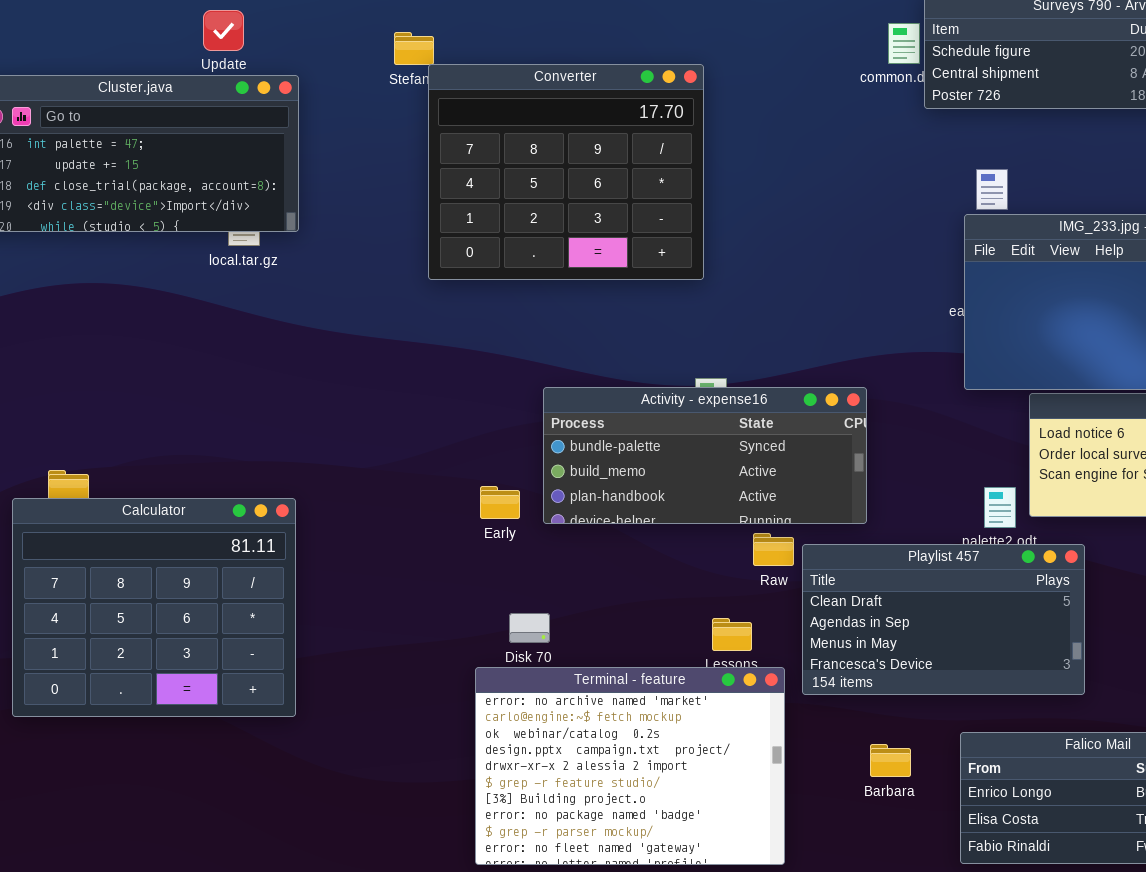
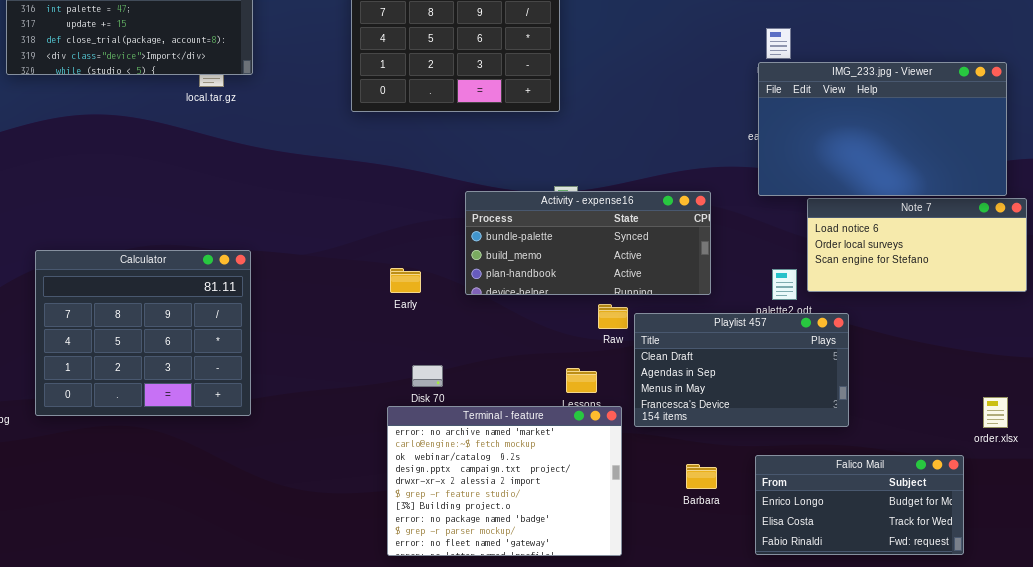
Activity - expense16: [543,387,867,524] -> [465,191,711,295], moved
Calculator: [12,498,296,717] -> [35,250,251,416], moved

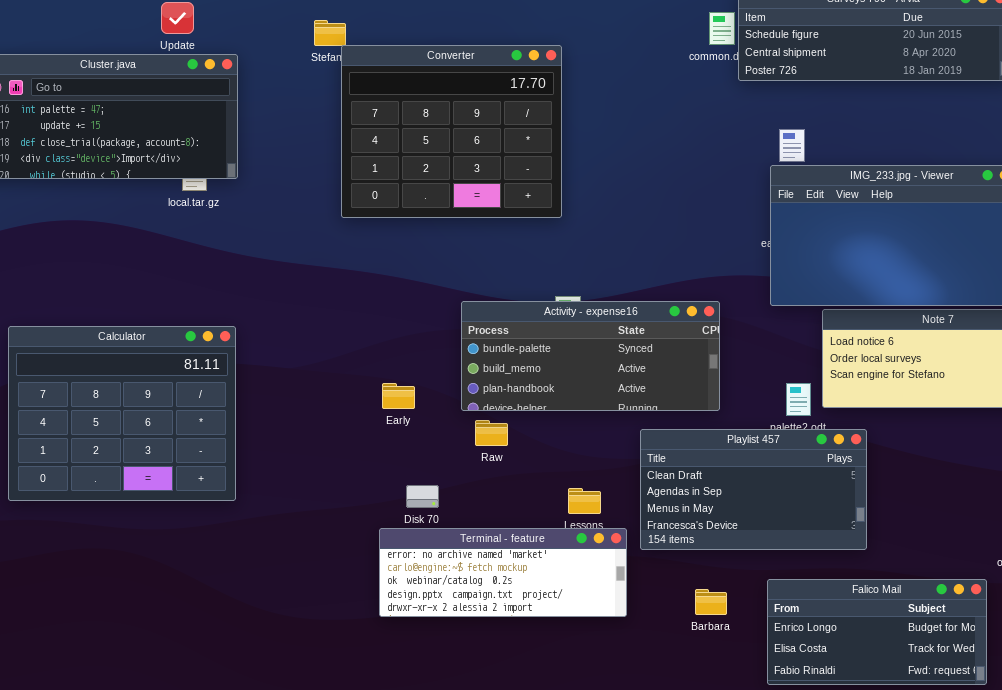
Calculator: [35,250,251,416] -> [8,326,236,501], moved
Raw: [598,304,628,329] -> [475,420,508,446], moved
Terminal - feature: [387,406,622,556] -> [379,528,627,617], resized

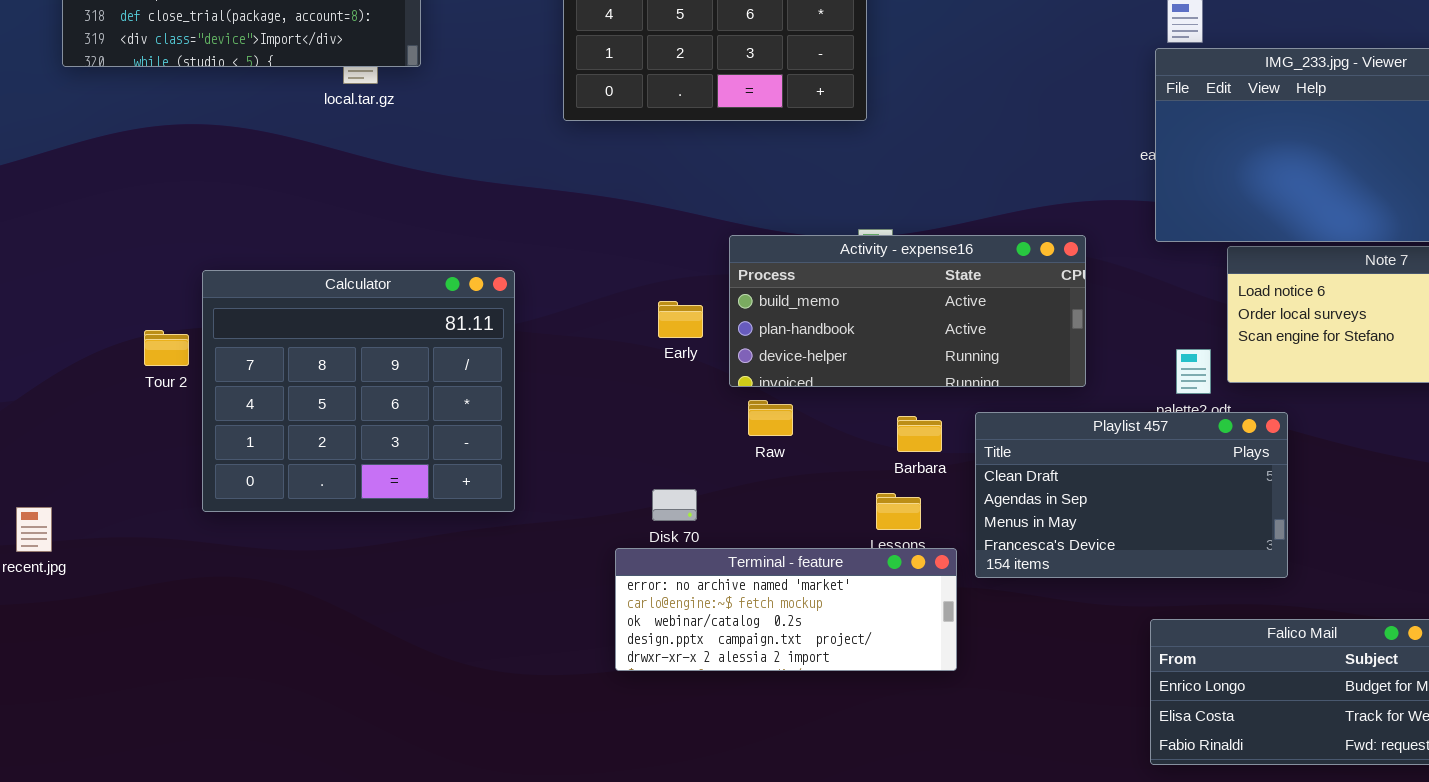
Activity - expense16: [461,301,720,411] -> [729,235,1086,387], scrolled down 1 row
Calculator: [8,326,236,501] -> [202,270,515,512], moved
Early: [382,383,415,409] -> [658,301,703,338], moved
Barbara: [695,589,727,615] -> [897,416,942,452], moved

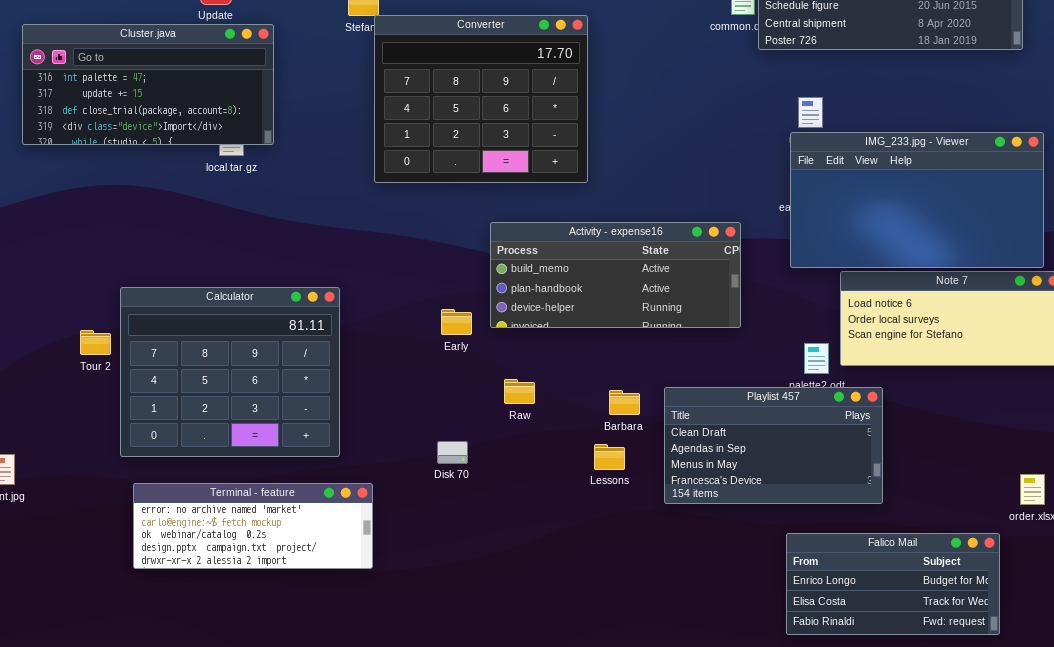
Activity - expense16: [729,235,1086,387] -> [490,222,741,328], moved
Terminal - feature: [615,548,957,671] -> [133,483,373,569], moved

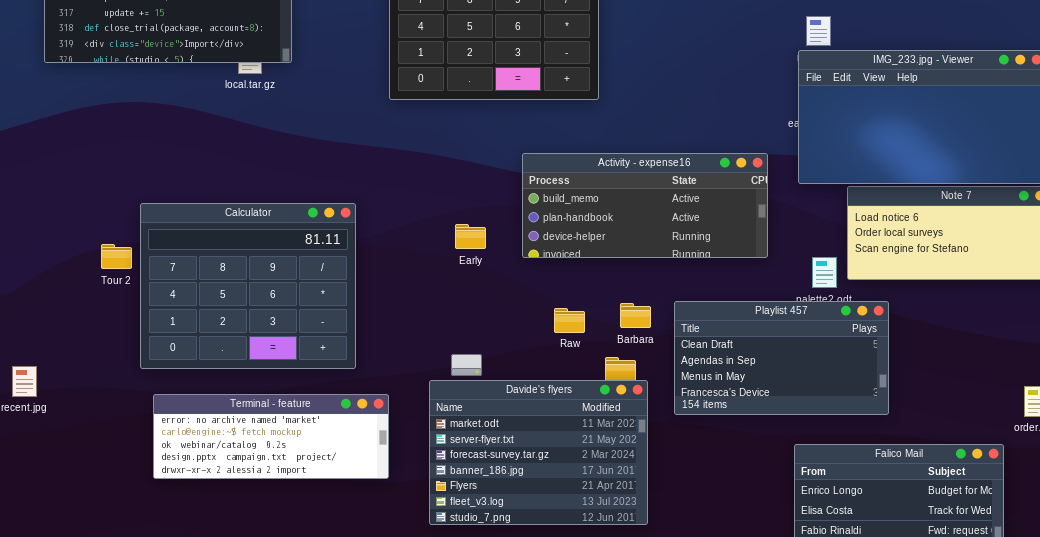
Activity - expense16: [490,222,741,328] -> [522,153,768,258], moved
Raw: [504,379,535,404] -> [554,308,585,333], moved
Davide's flyers: none -> [429,380,648,525], opened

